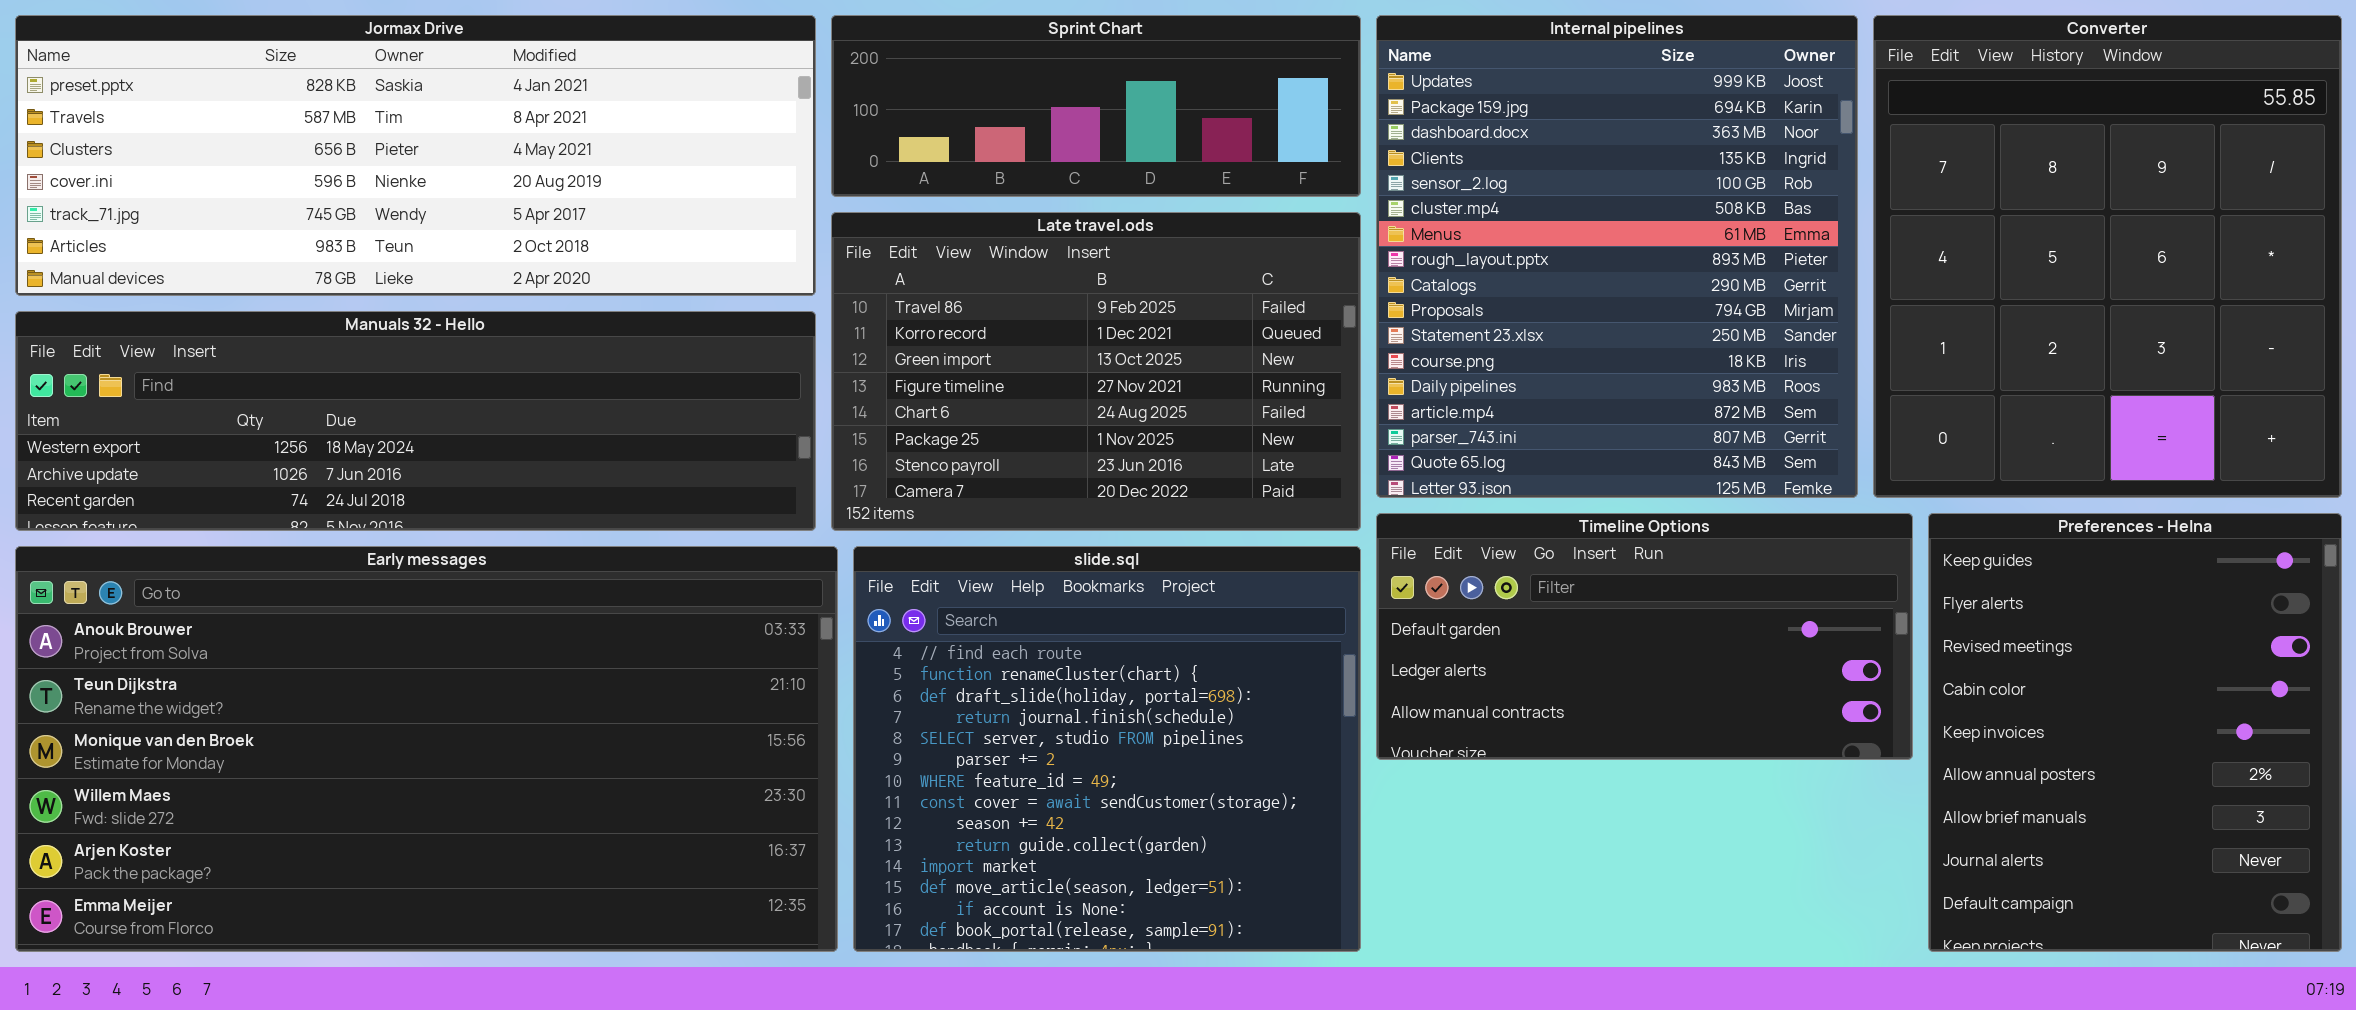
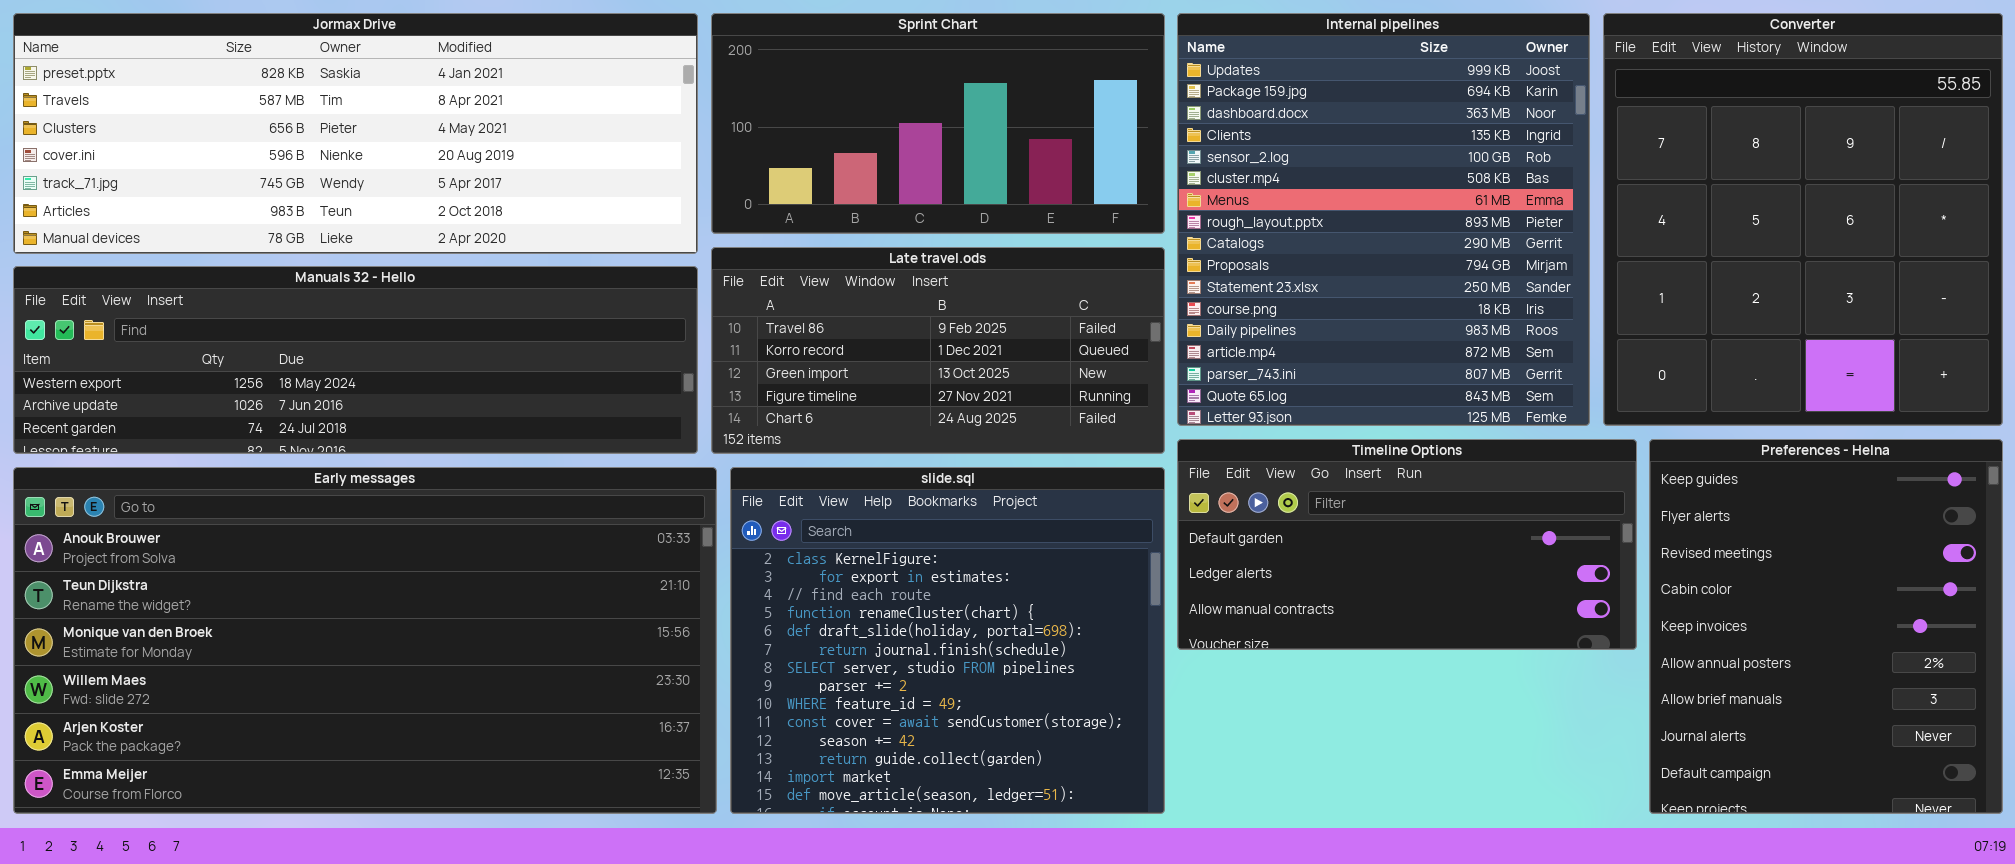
Sprint Chart: [831,15,1361,197] -> [711,13,1165,234], resized
Late travel.ods: [831,212,1361,531] -> [711,247,1165,454], resized
slide.sql: [853,546,1361,952] -> [730,467,1165,814], scrolled up 2 rows

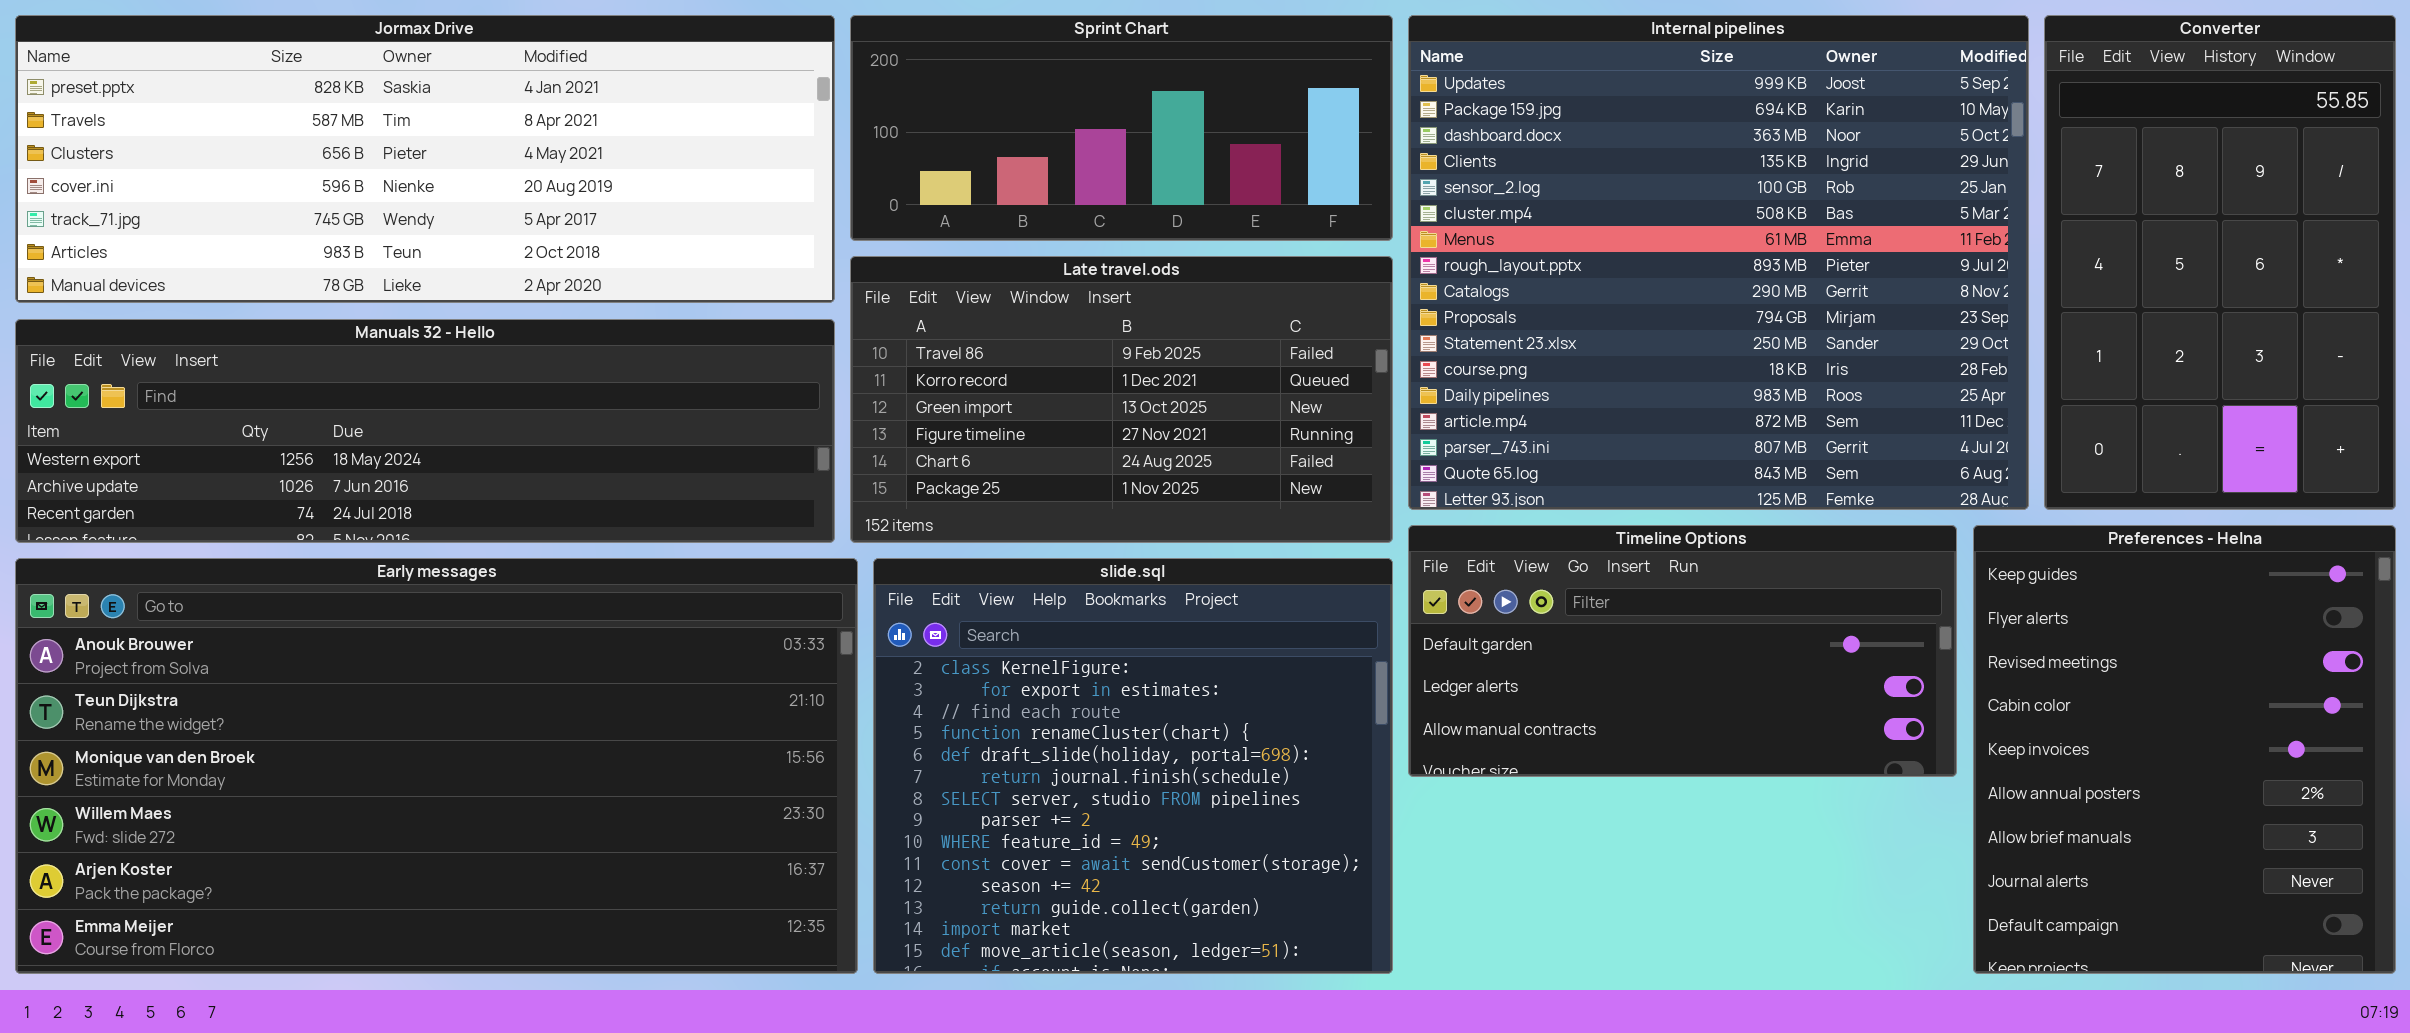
Sprint Chart: [711,13,1165,234] -> [850,15,1393,241], resized
Internal pipelines: [1177,13,1590,426] -> [1408,15,2029,510], resized
Converter: [1603,13,2003,426] -> [2044,15,2396,510], resized
Late travel.ods: [711,247,1165,454] -> [850,256,1393,543], resized

